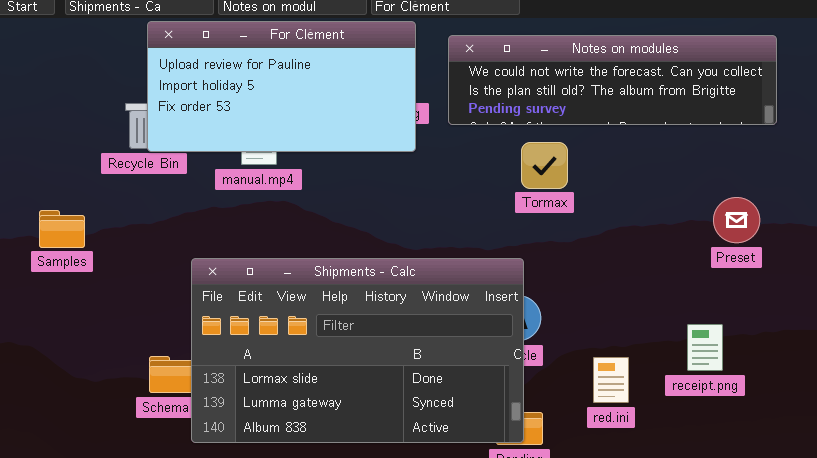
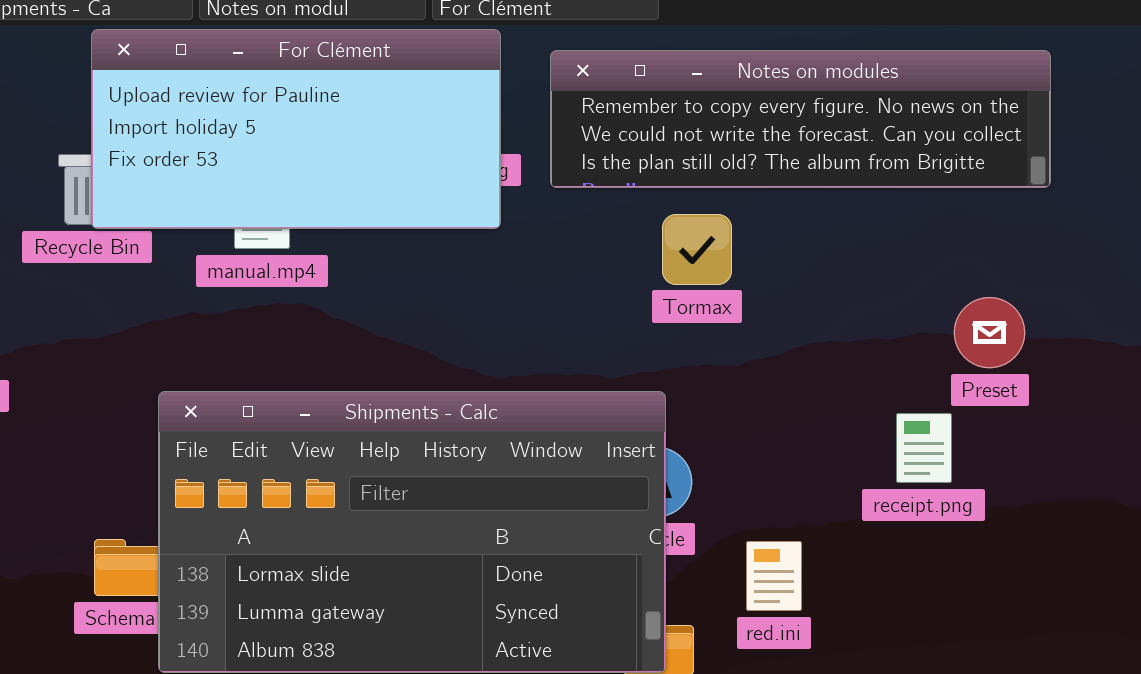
Notes on modules: [448,35,777,125] -> [550,50,1051,188], scrolled up 1 row
receipt.png: [687,324,723,371] -> [896,413,952,483], moved
red.ini: [593,357,629,403] -> [746,541,802,611], moved

